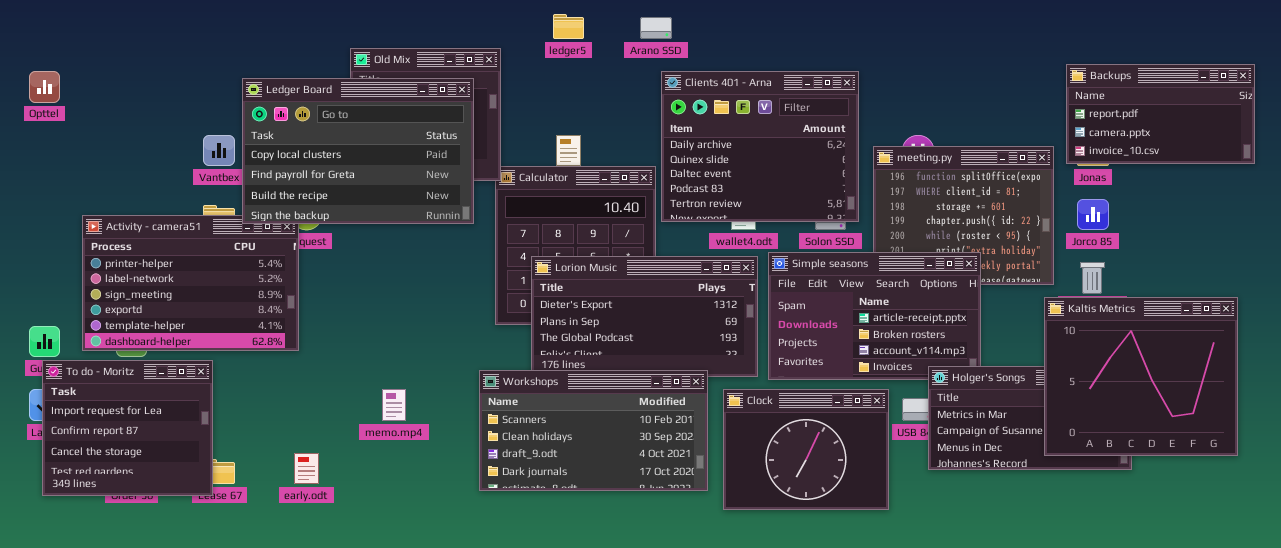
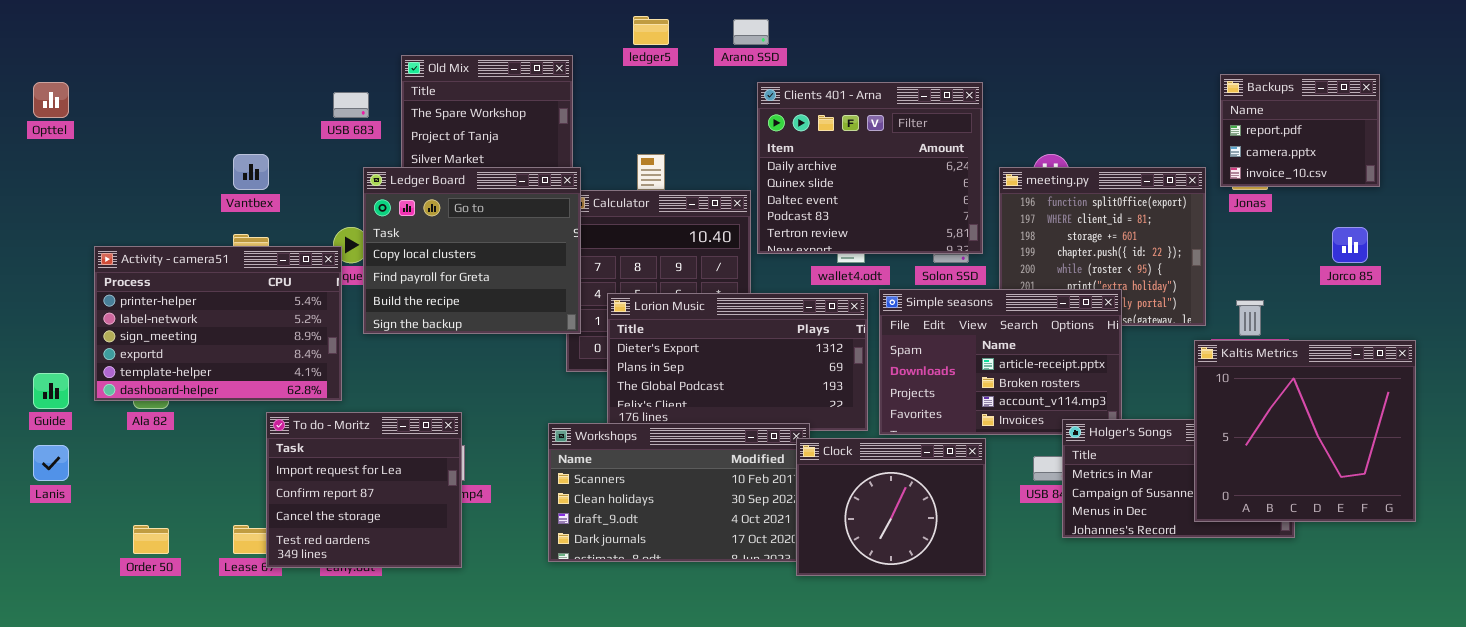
Backups: [1066,64,1255,164] -> [1220,74,1380,187], resized
Ledger Board: [242,78,474,224] -> [363,167,581,334], moved, resized
Jorco 85: [1077,199,1109,230] -> [1332,227,1368,263], moved
To do - Moritz: [42,360,213,496] -> [266,412,462,568], moved
Clock: [723,389,889,510] -> [796,438,986,576], moved

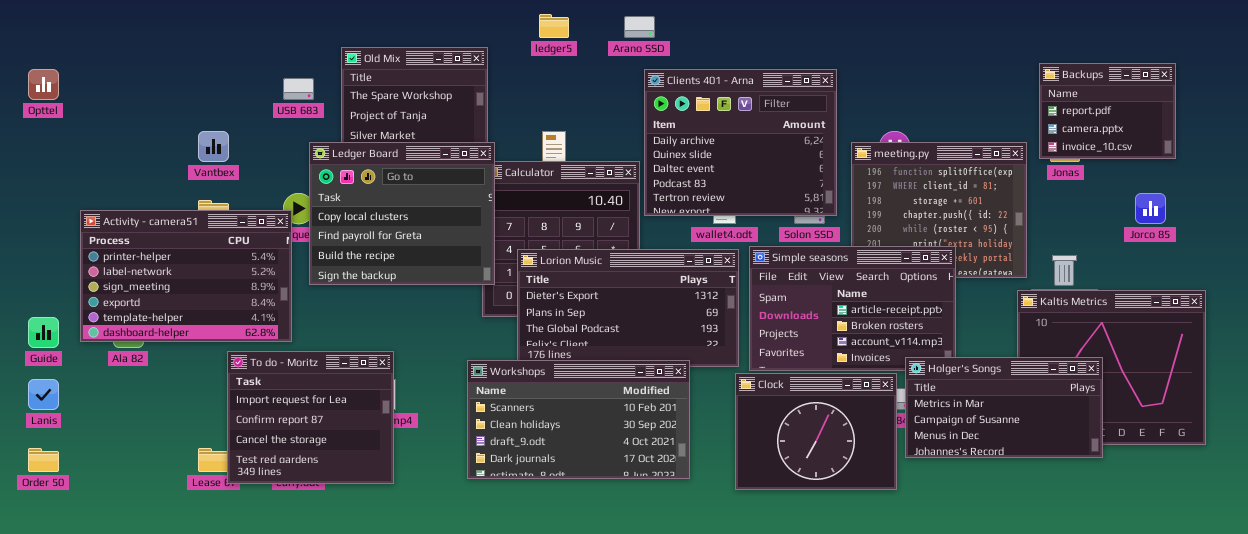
Holger's Songs: [1062,419,1295,538] -> [905,357,1103,458], raised
Clock: [796,438,986,576] -> [735,373,897,490], moved
Order 50: [133,525,169,554] -> [28,448,59,472], moved

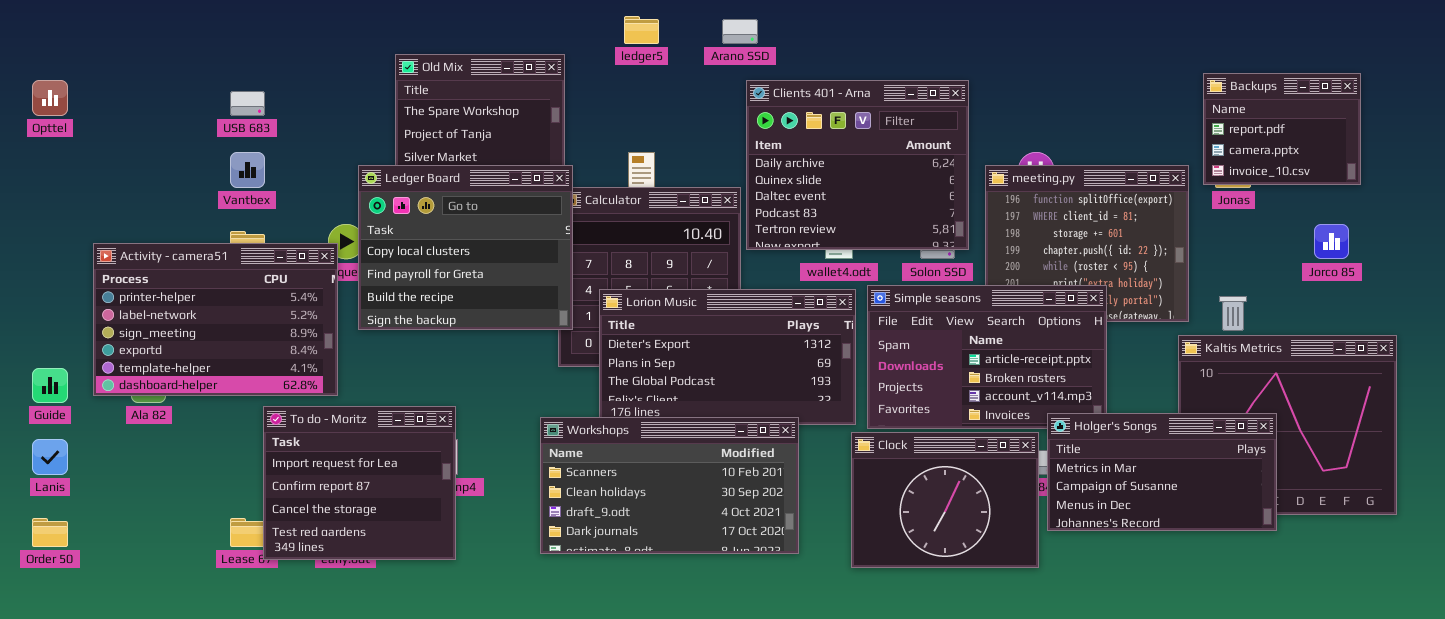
USB 683: [283,78,314,100] -> [230,91,265,116], moved

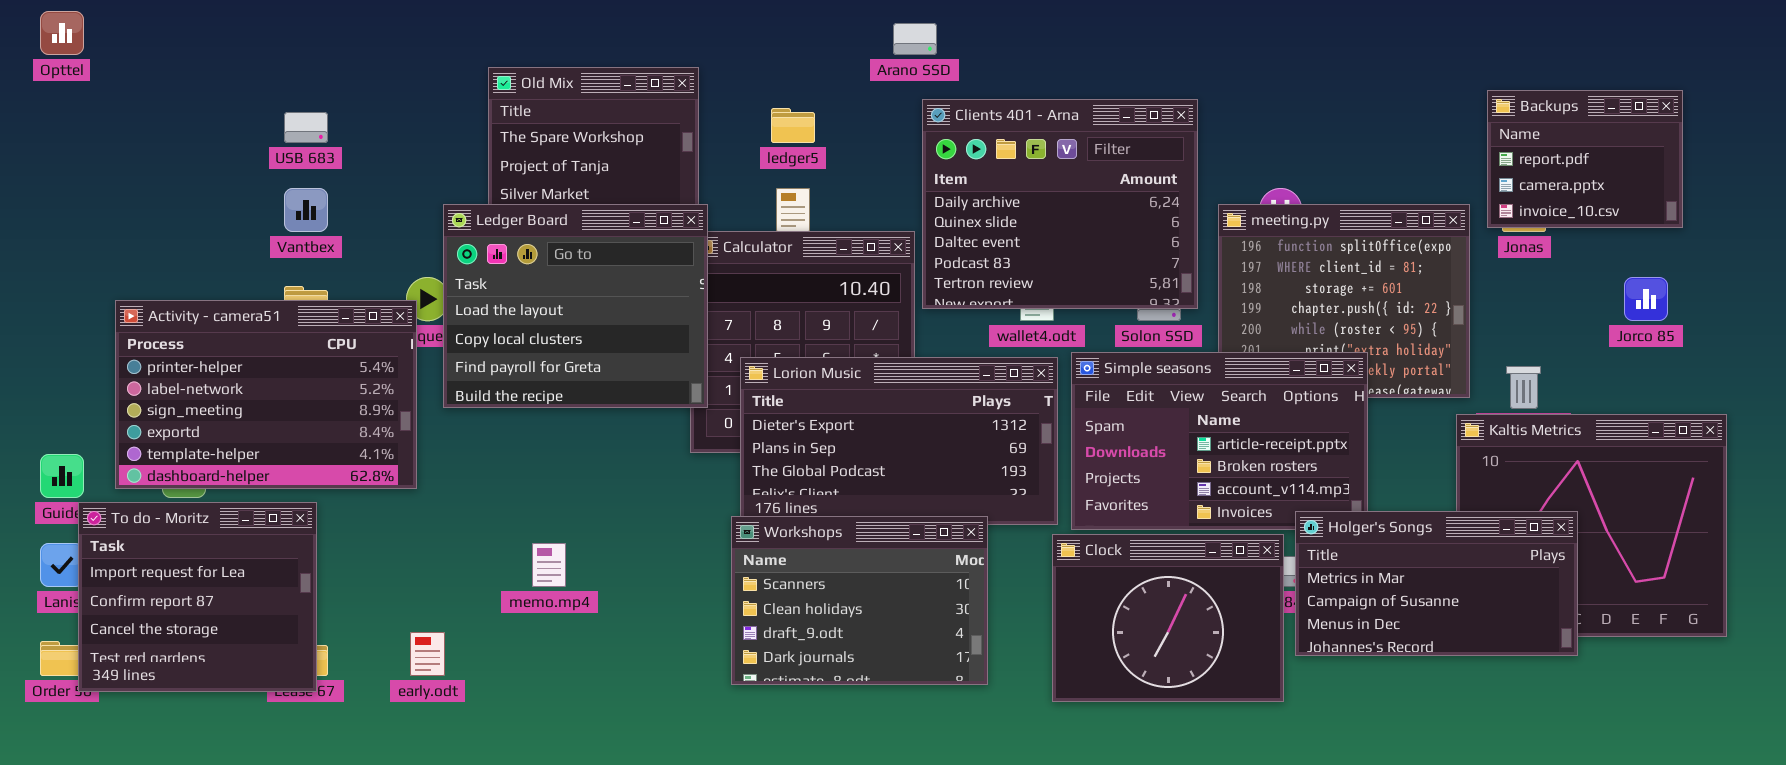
ledger5: [624,16,659,44] -> [771,108,815,143], moved
Opttel: [32,80,68,116] -> [40,11,84,55], moved
Ledger Board: [358,165,573,330] -> [443,204,708,408], scrolled up 1 row
To do - Moritz: [263,406,456,560] -> [78,502,317,692], moved
Workshops: [540,417,799,554] -> [731,516,988,685], resized

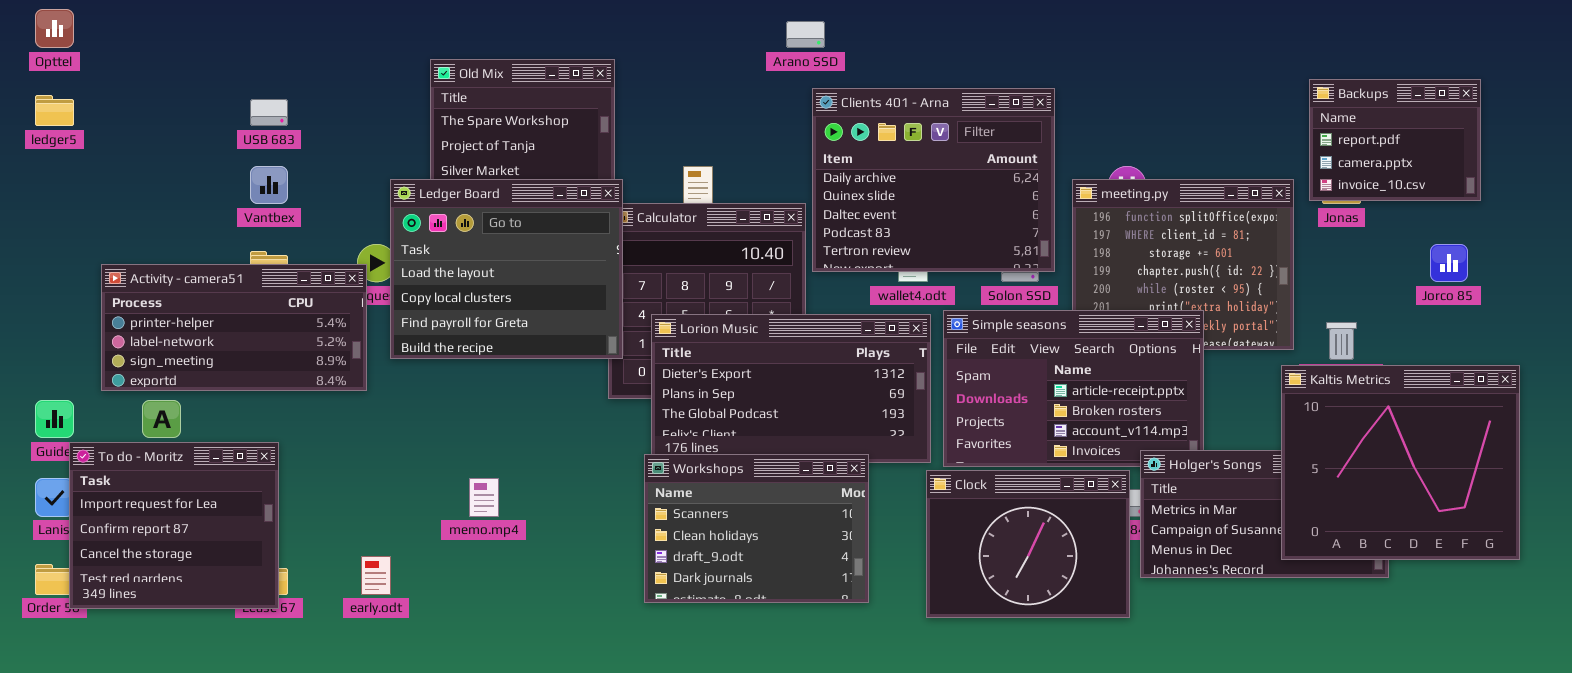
ledger5: [771,108,815,143] -> [35,95,74,126], moved
Activity - camera51: [115,300,417,489] -> [101,264,367,391], resized
Kaltis Metrics: [1456,414,1727,637] -> [1281,365,1520,560], raised

